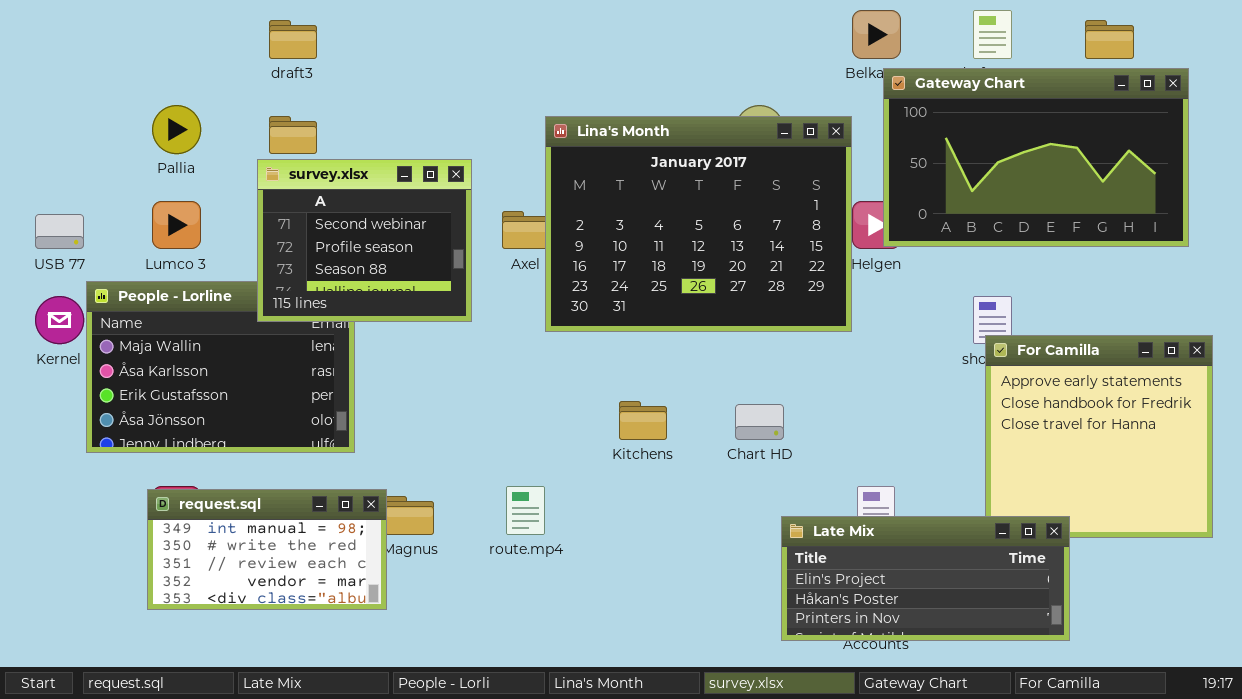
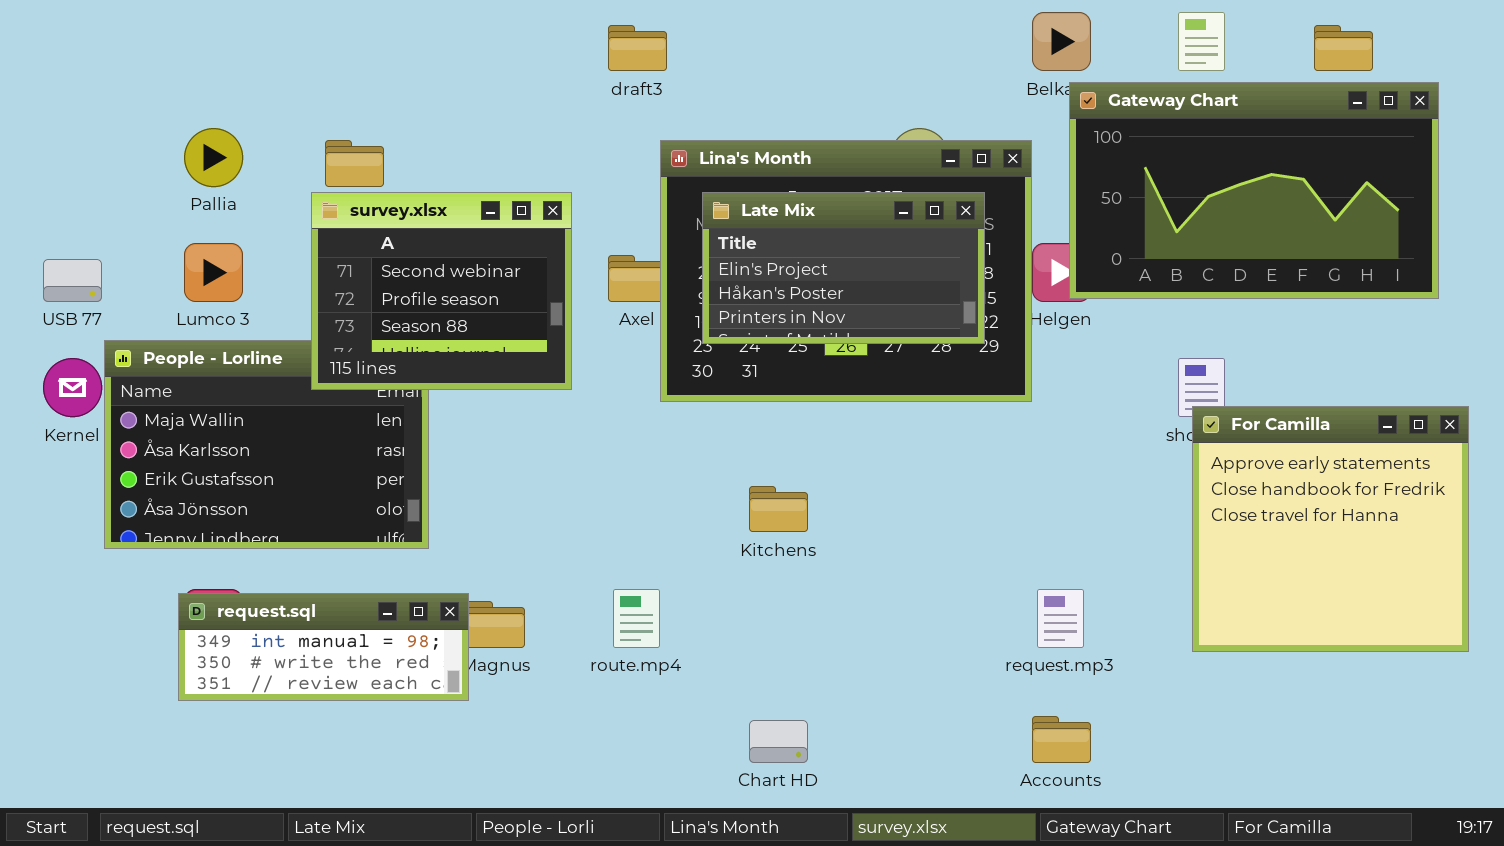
draft3: [269,20,317,59] -> [608,25,667,71], moved
Chart HD: [735,404,784,440] -> [749,720,808,763], moved
request.sql: [147,489,387,610] -> [178,593,469,701], resized
Late Mix: [781,516,1070,641] -> [702,192,985,344], moved, resized

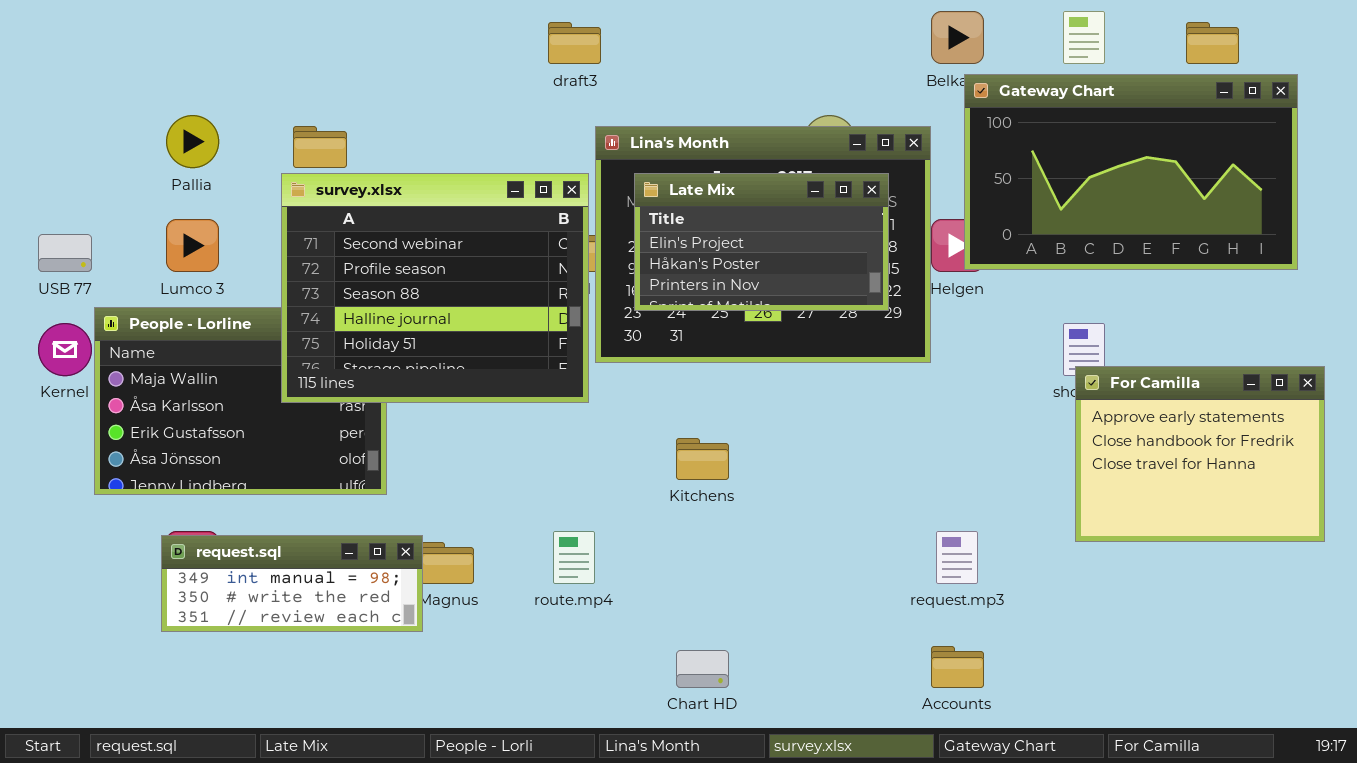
survey.xlsx: [311,192,572,390] -> [281,173,589,403], resized
For Camilla: [1192,406,1469,652] -> [1075,366,1325,542], resized

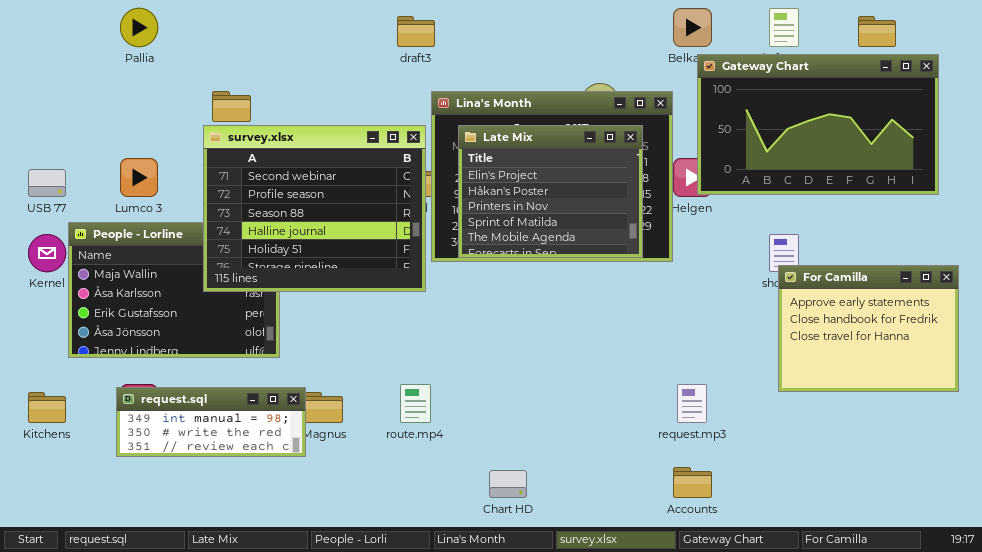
Pallia: [166,115,219,168] -> [120,8,158,47], moved
Late Mix: [634,173,889,311] -> [458,125,643,258], resized
Kitchens: [676,438,729,480] -> [28,392,66,423], moved

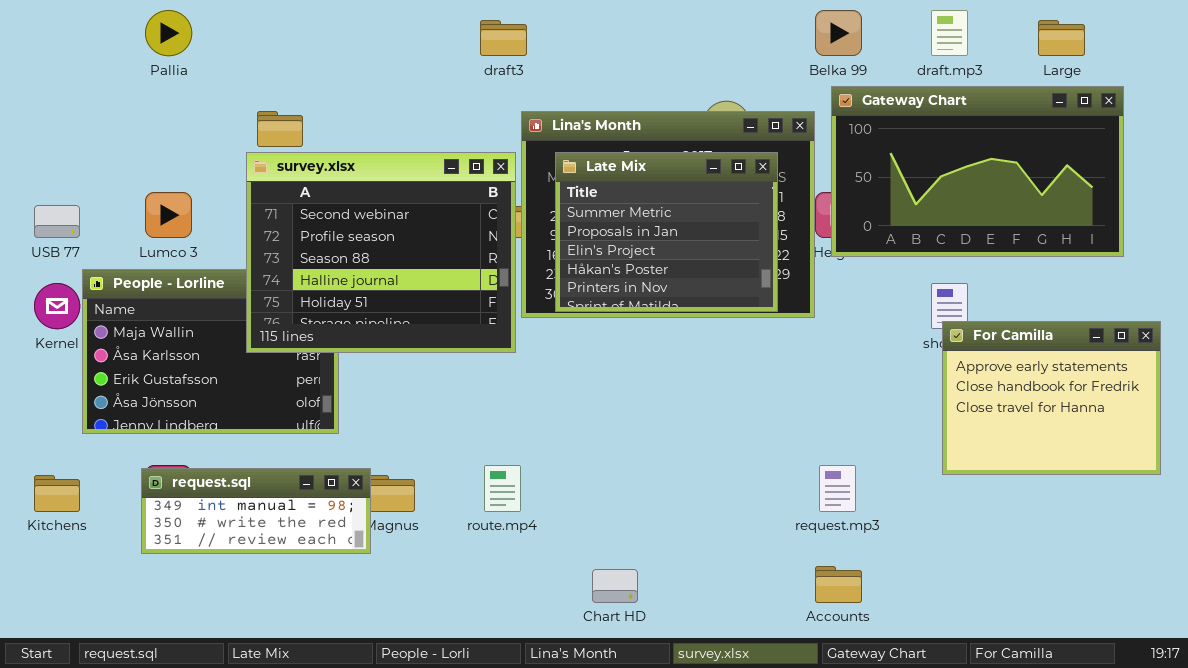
Gateway Chart: [697,54,939,195] -> [831,86,1124,257], moved
Late Mix: [458,125,643,258] -> [555,152,778,312], scrolled up 2 rows

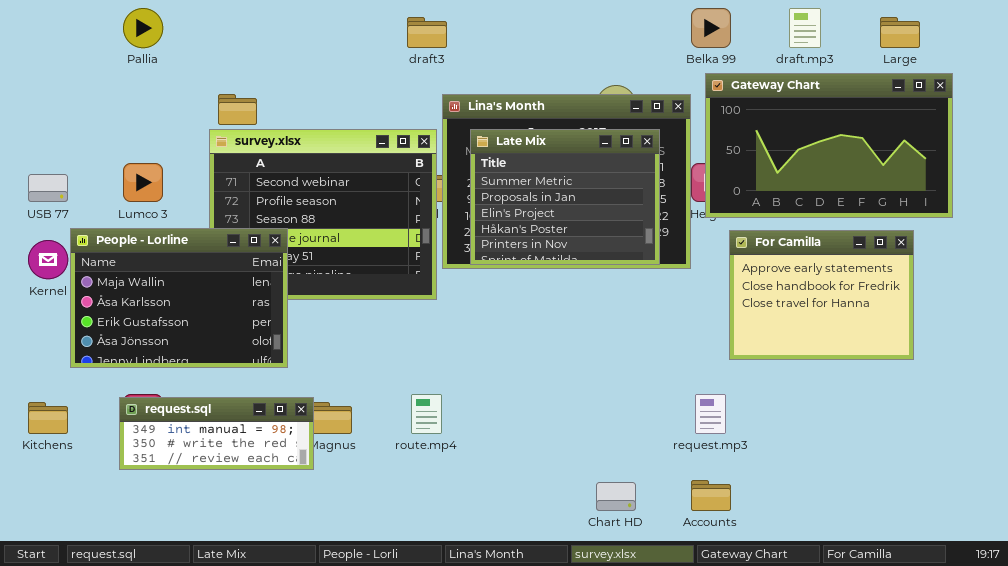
People - Lorline: [82,269,339,434] -> [70,228,288,368], raised
For Camilla: [942,321,1161,475] -> [729,230,914,360], moved
Chart HD: [592,569,638,603] -> [596,482,636,511], moved

